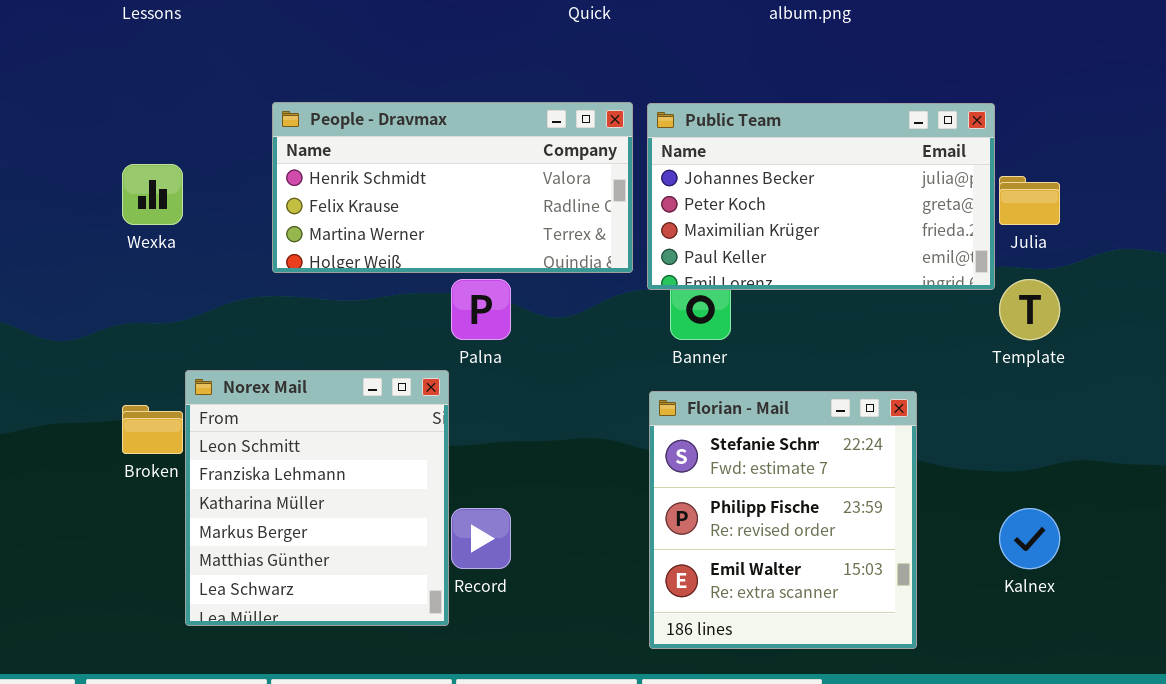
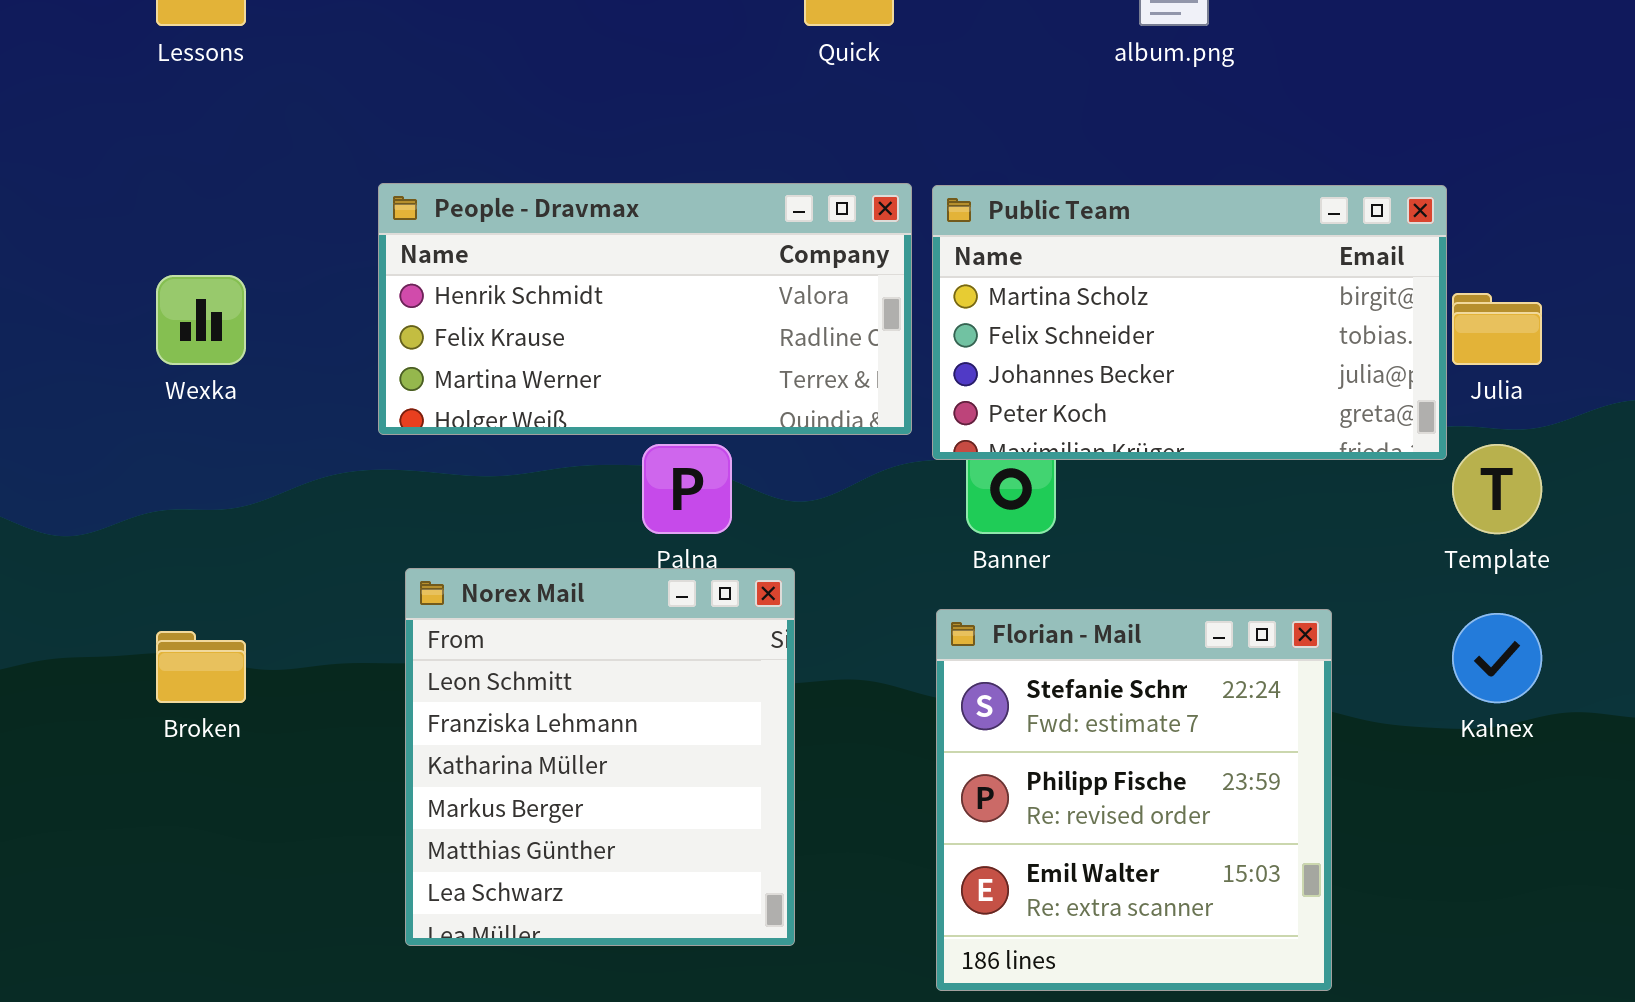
Public Team: [647,103,995,290] -> [932,185,1447,460], scrolled up 2 rows
Norex Mail: [185,370,449,626] -> [405,568,795,946], moved
Kalnex: [999,508,1060,569] -> [1452,613,1542,703], moved

